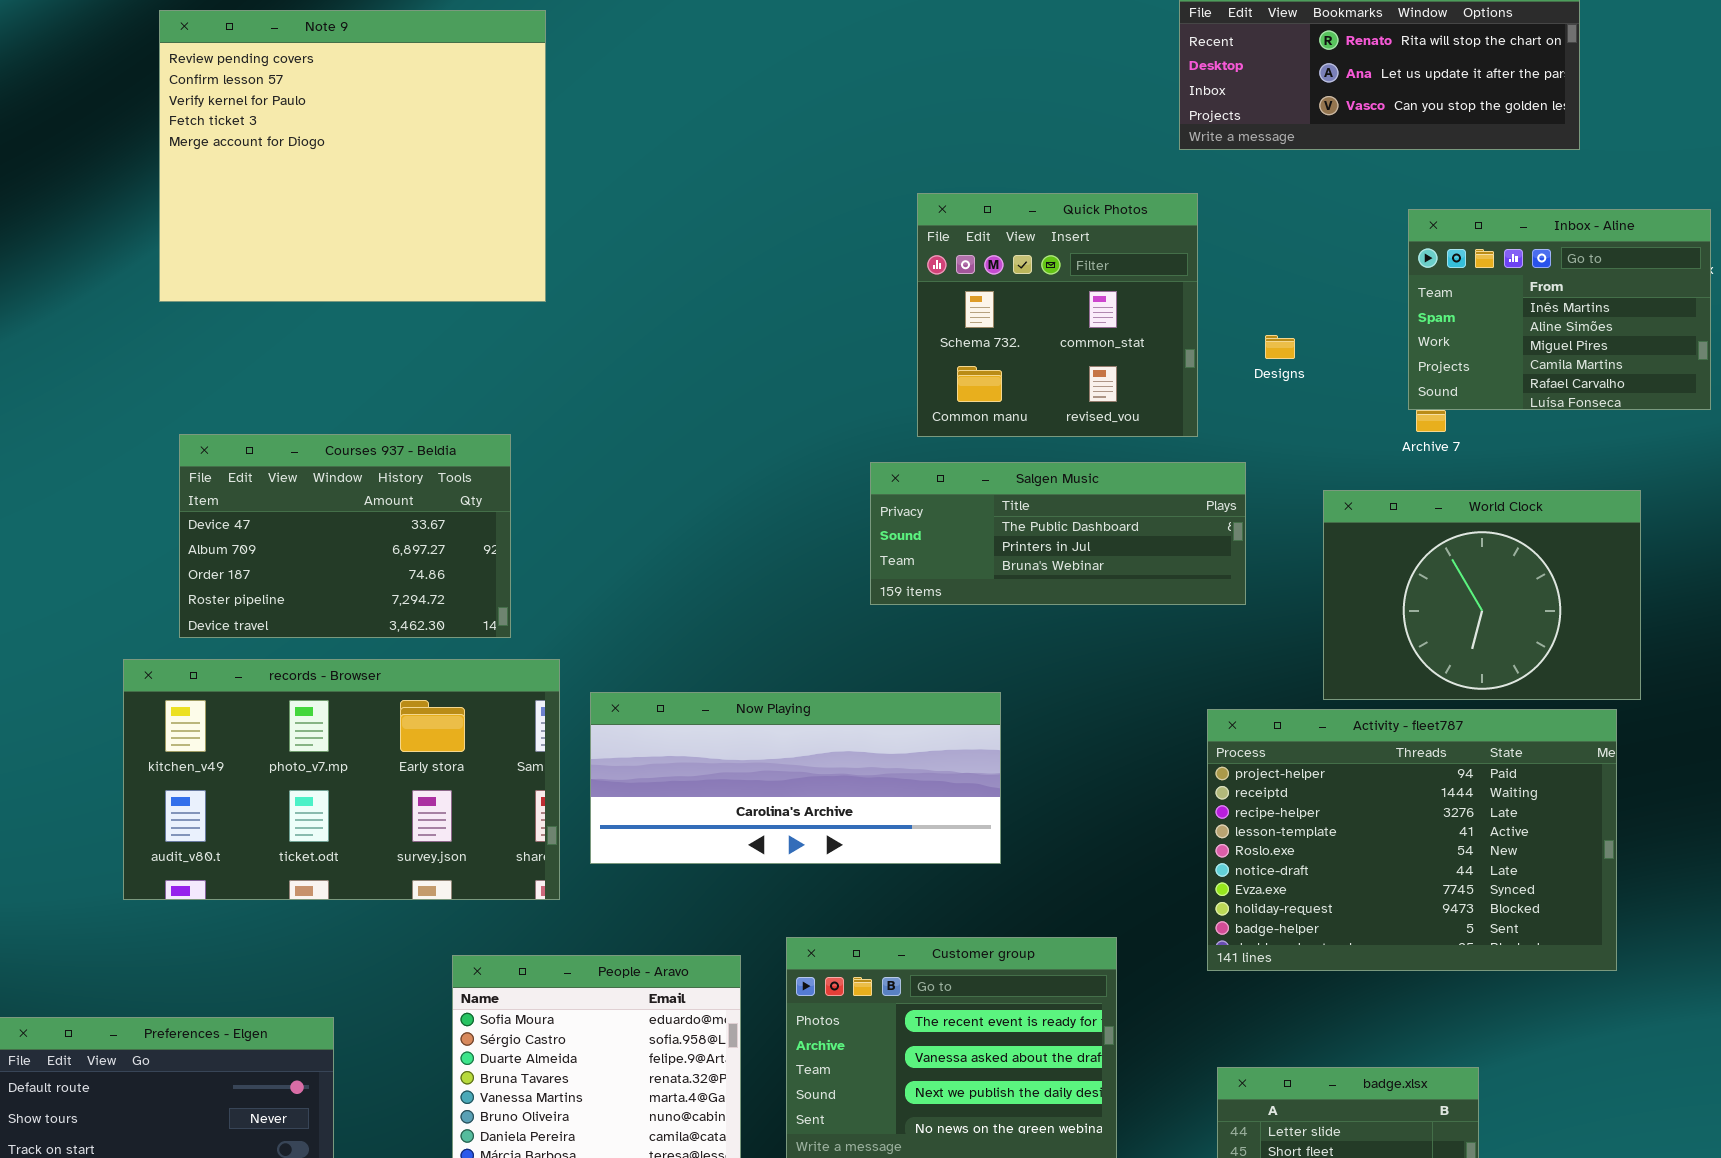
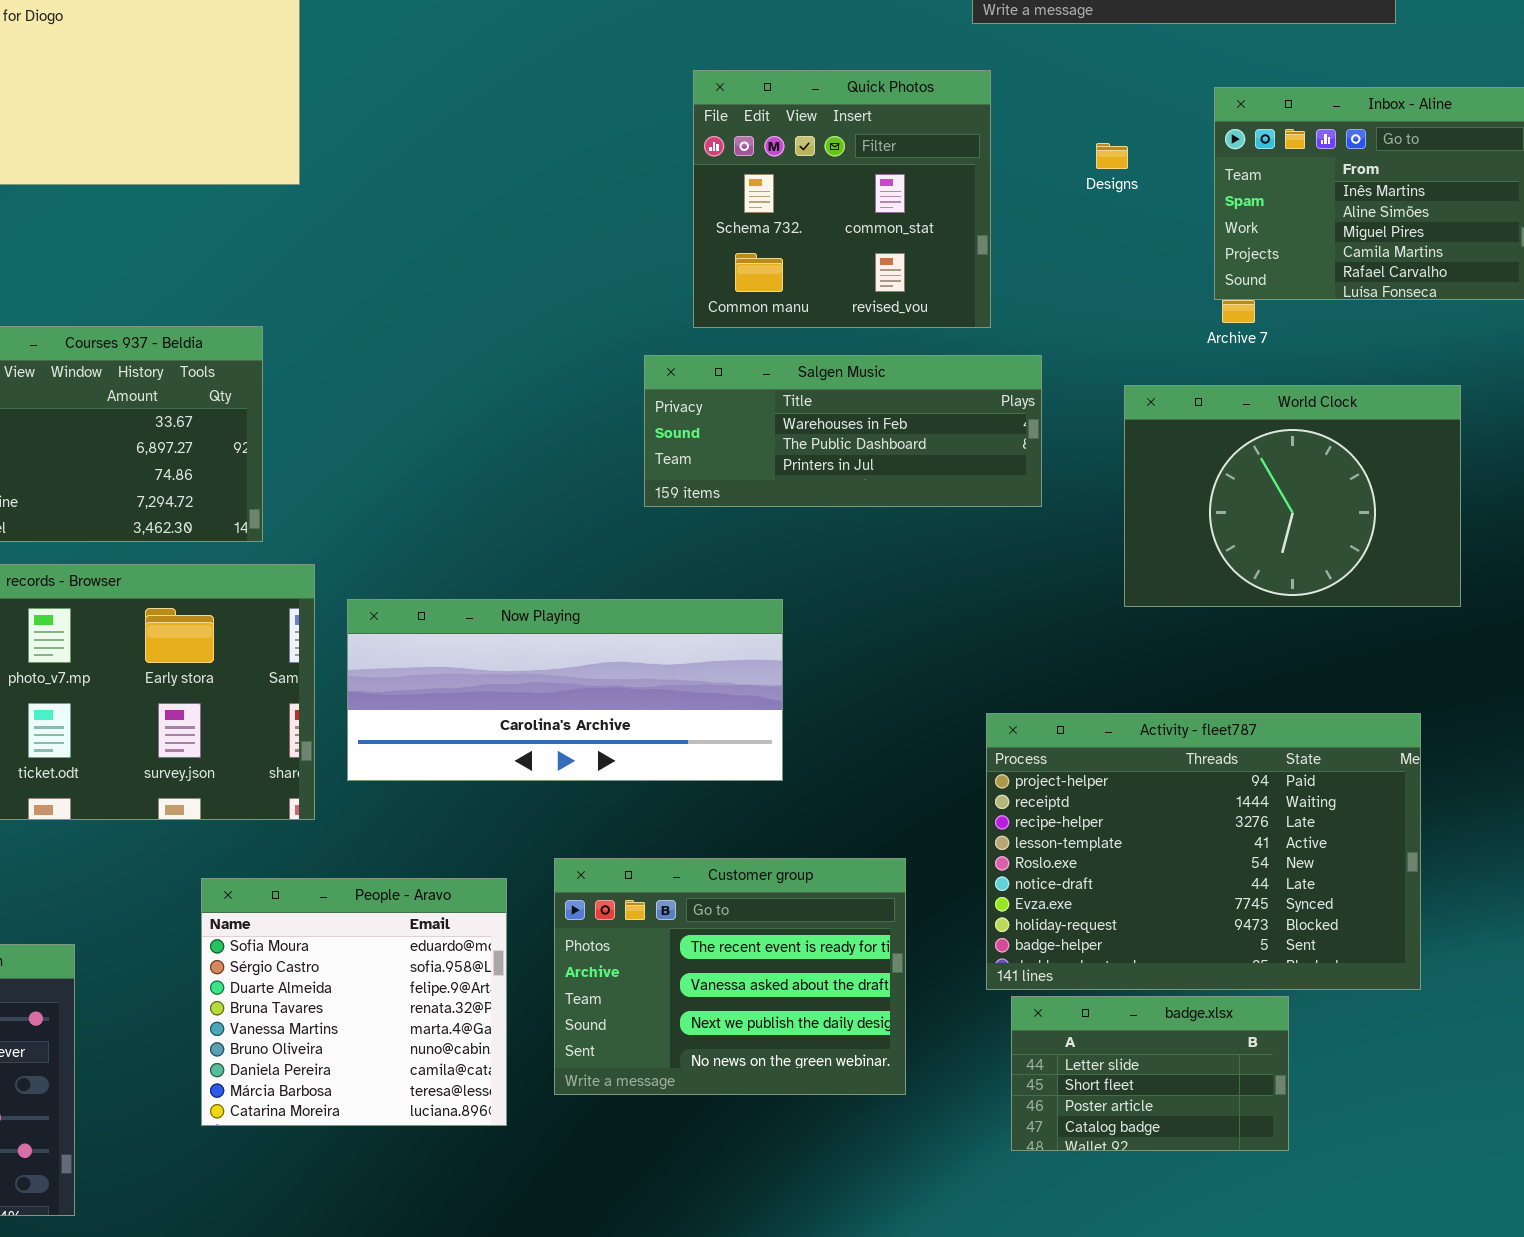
Designs: [1265,335,1295,359] -> [1096,143,1128,169], moved
Salgen Music: [870,462,1246,605] -> [644,355,1042,507], scrolled up 1 row
Activity - fleet787: [1207,709,1617,971] -> [986,713,1421,990], moved

